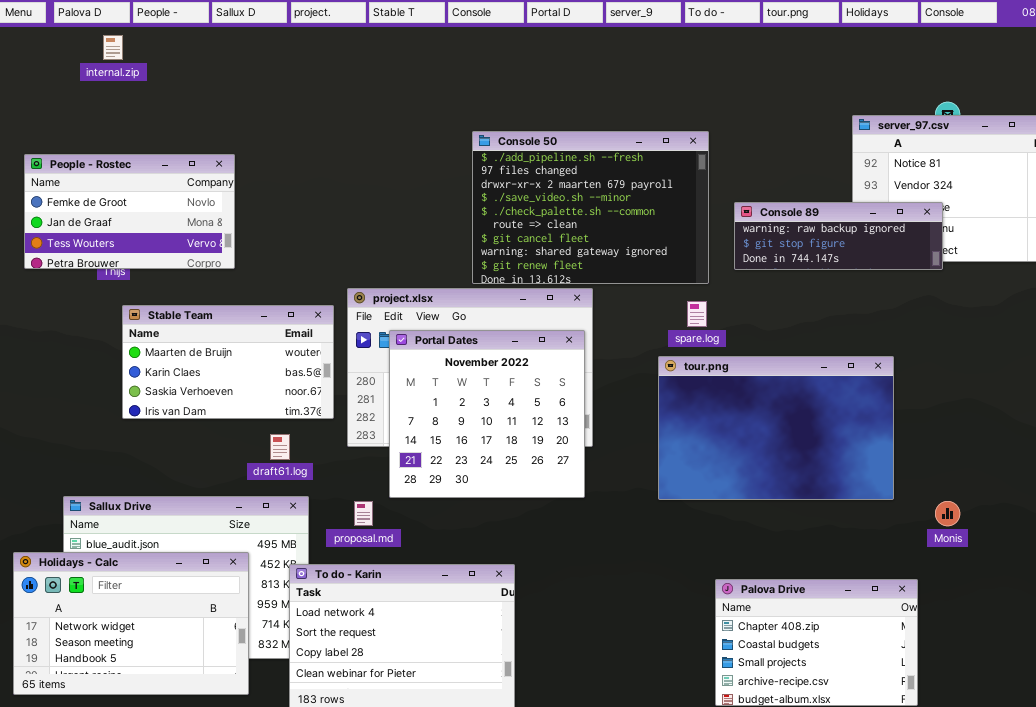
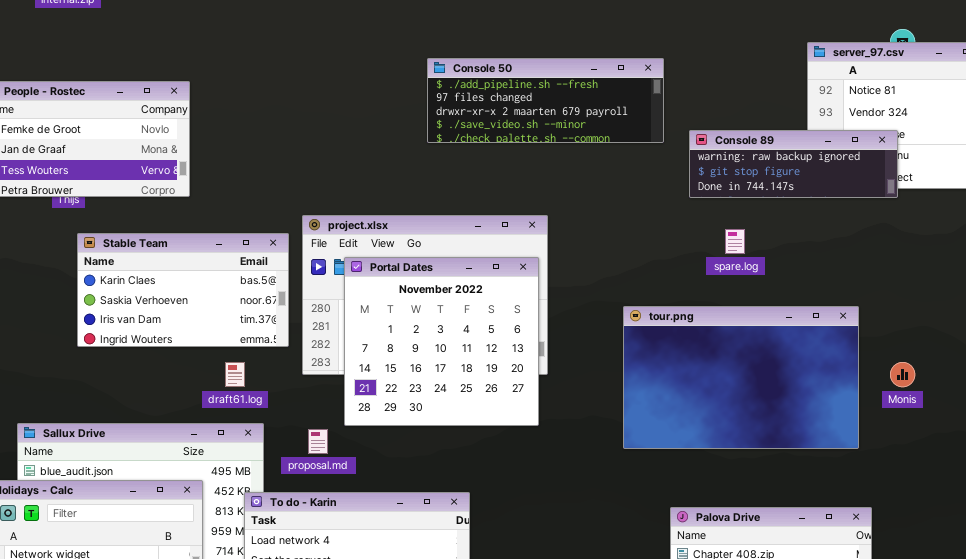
Console 50: [472,131,709,284] -> [427,58,664,143], resized
spare.log: [687,301,707,327] -> [725,229,745,254], moved
Stable Team: [122,305,334,419] -> [77,233,289,347], scrolled down 1 row
tour.png: [658,356,894,500] -> [623,306,859,449], moved
Monis: [935,501,960,526] -> [890,362,915,387], moved

